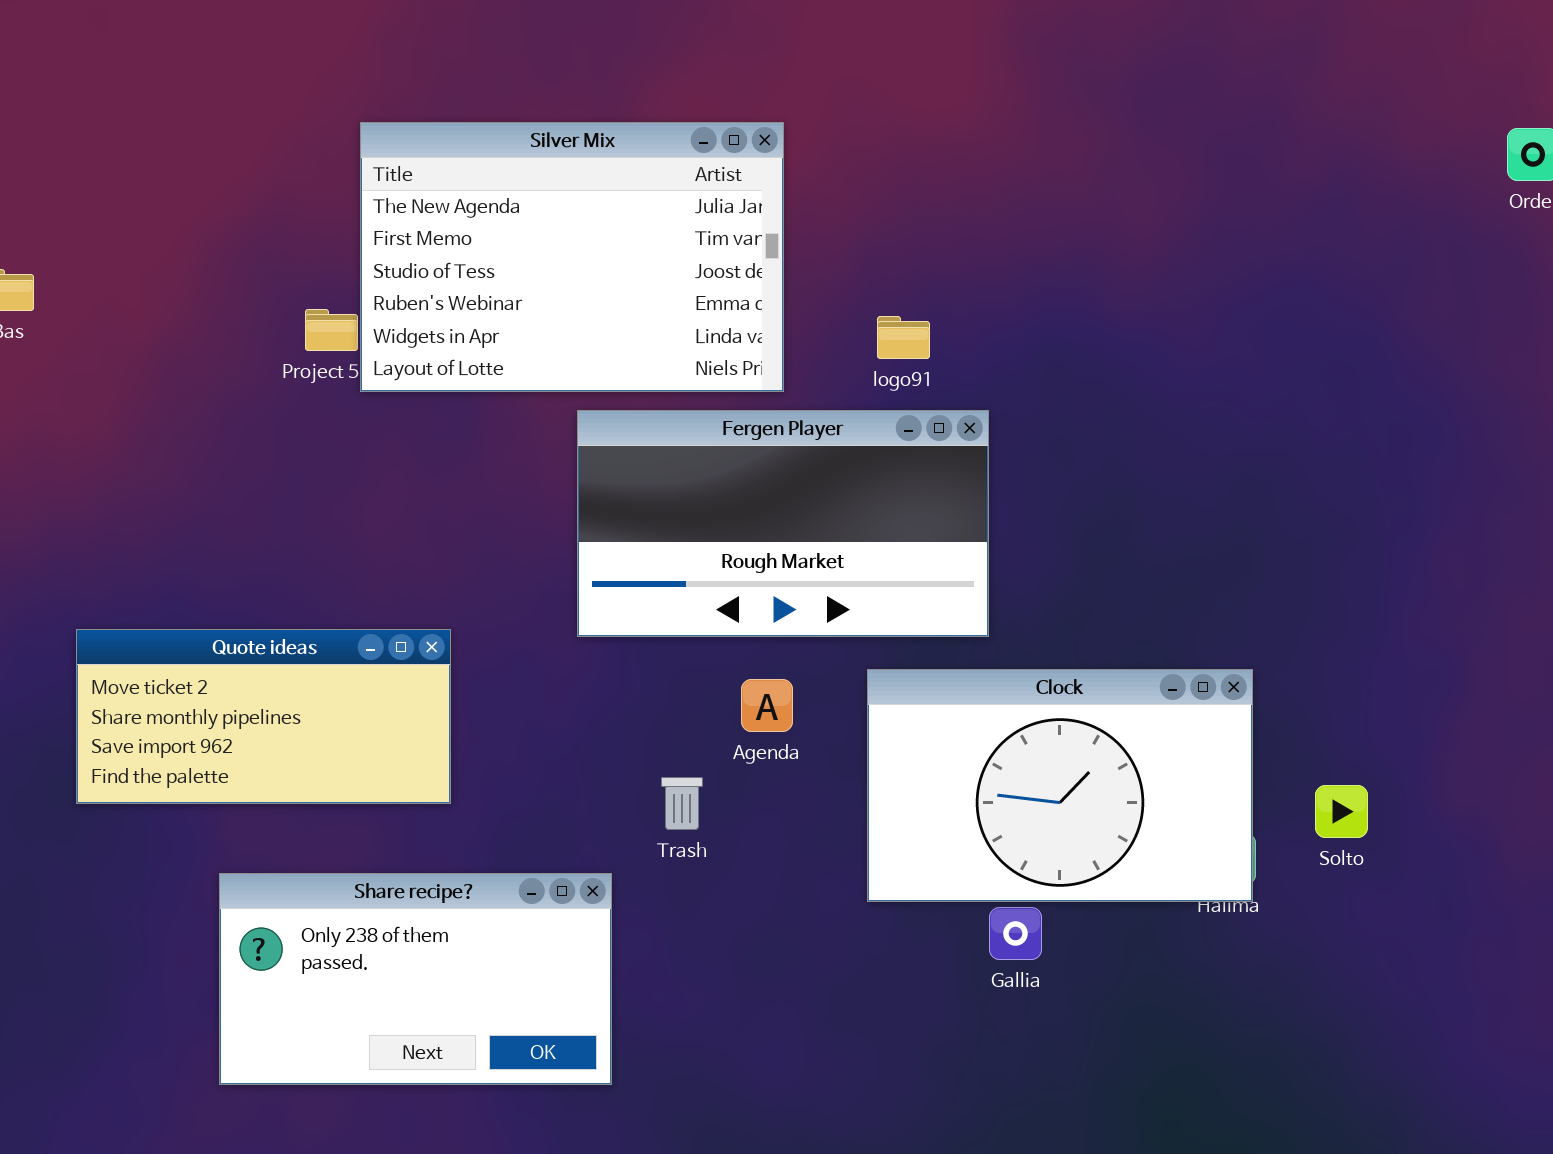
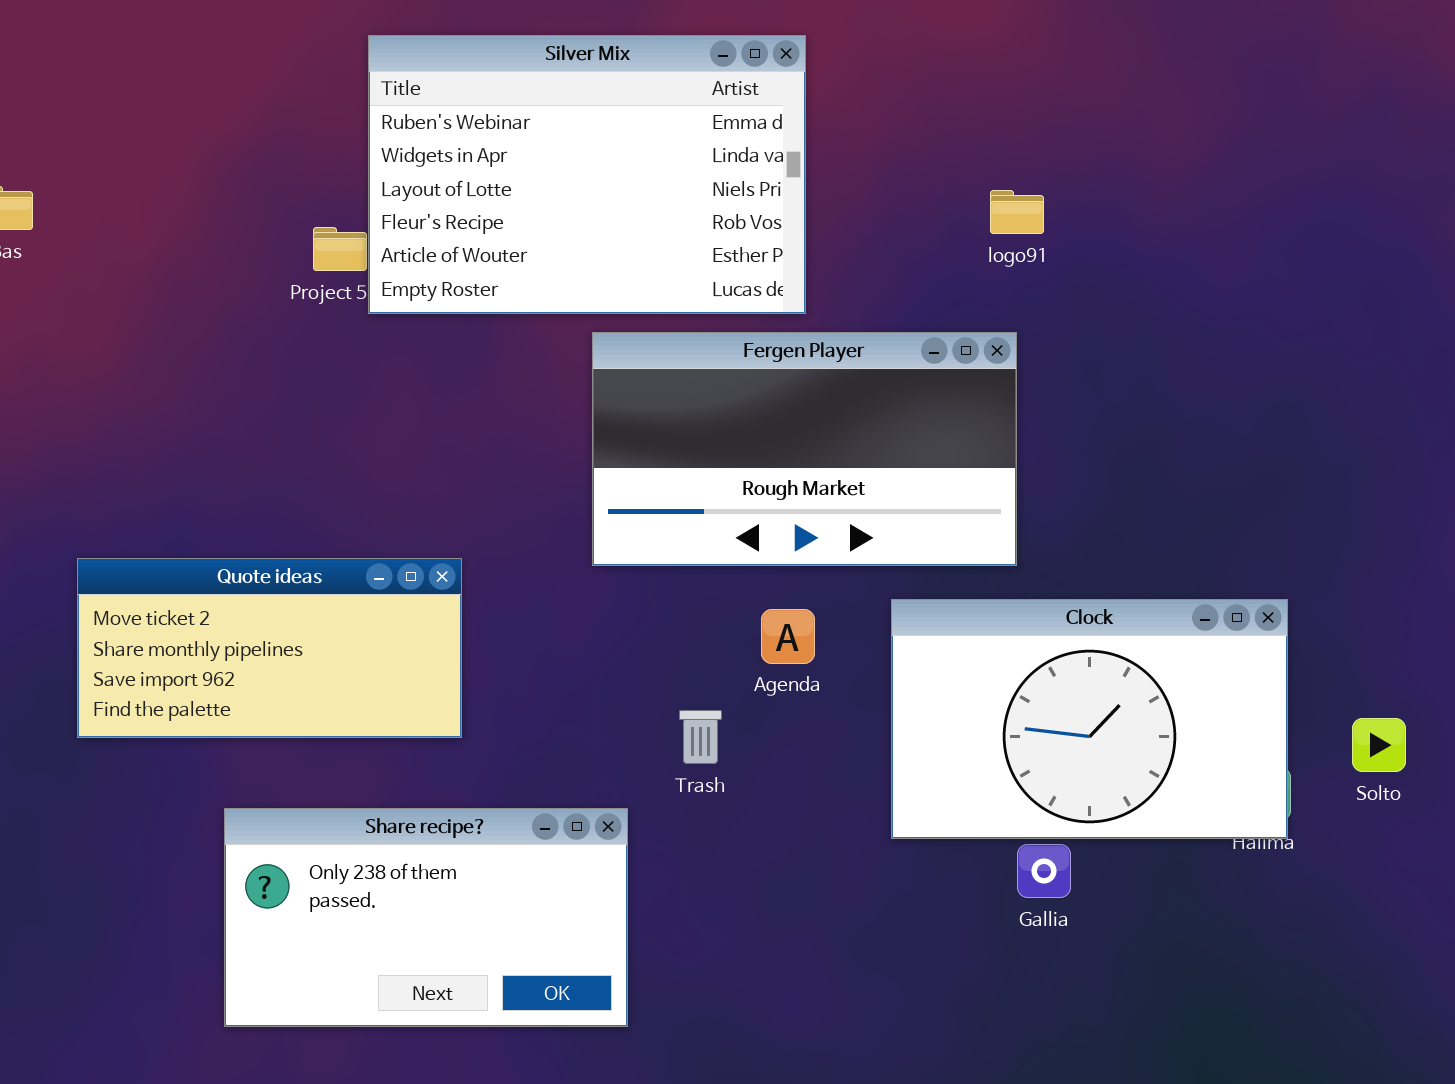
Silver Mix: [360,122,784,392] -> [368,35,806,314], scrolled down 3 rows
logo91: [877,316,930,359] -> [990,190,1044,234], moved

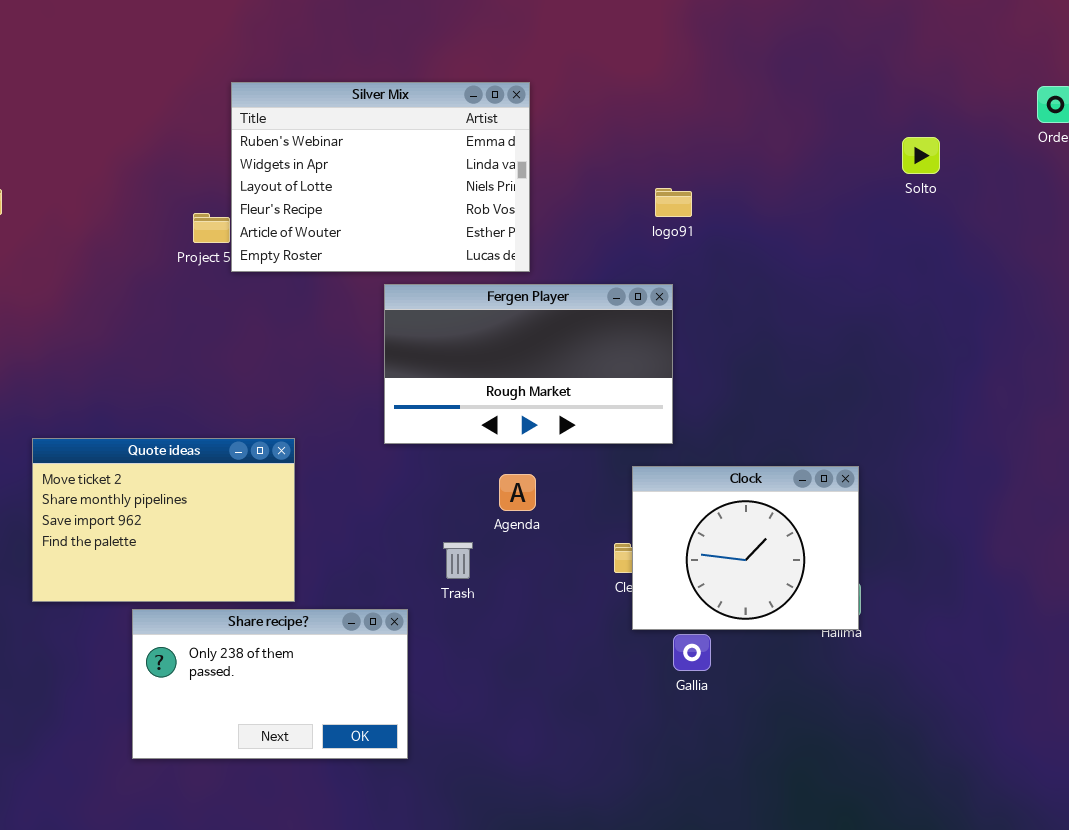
Quote ideas: [77,558,462,738] -> [32,438,295,602], resized
Clock: [891,599,1288,839] -> [632,466,859,630], resized
Solto: [1352,718,1406,772] -> [902,137,940,174], moved

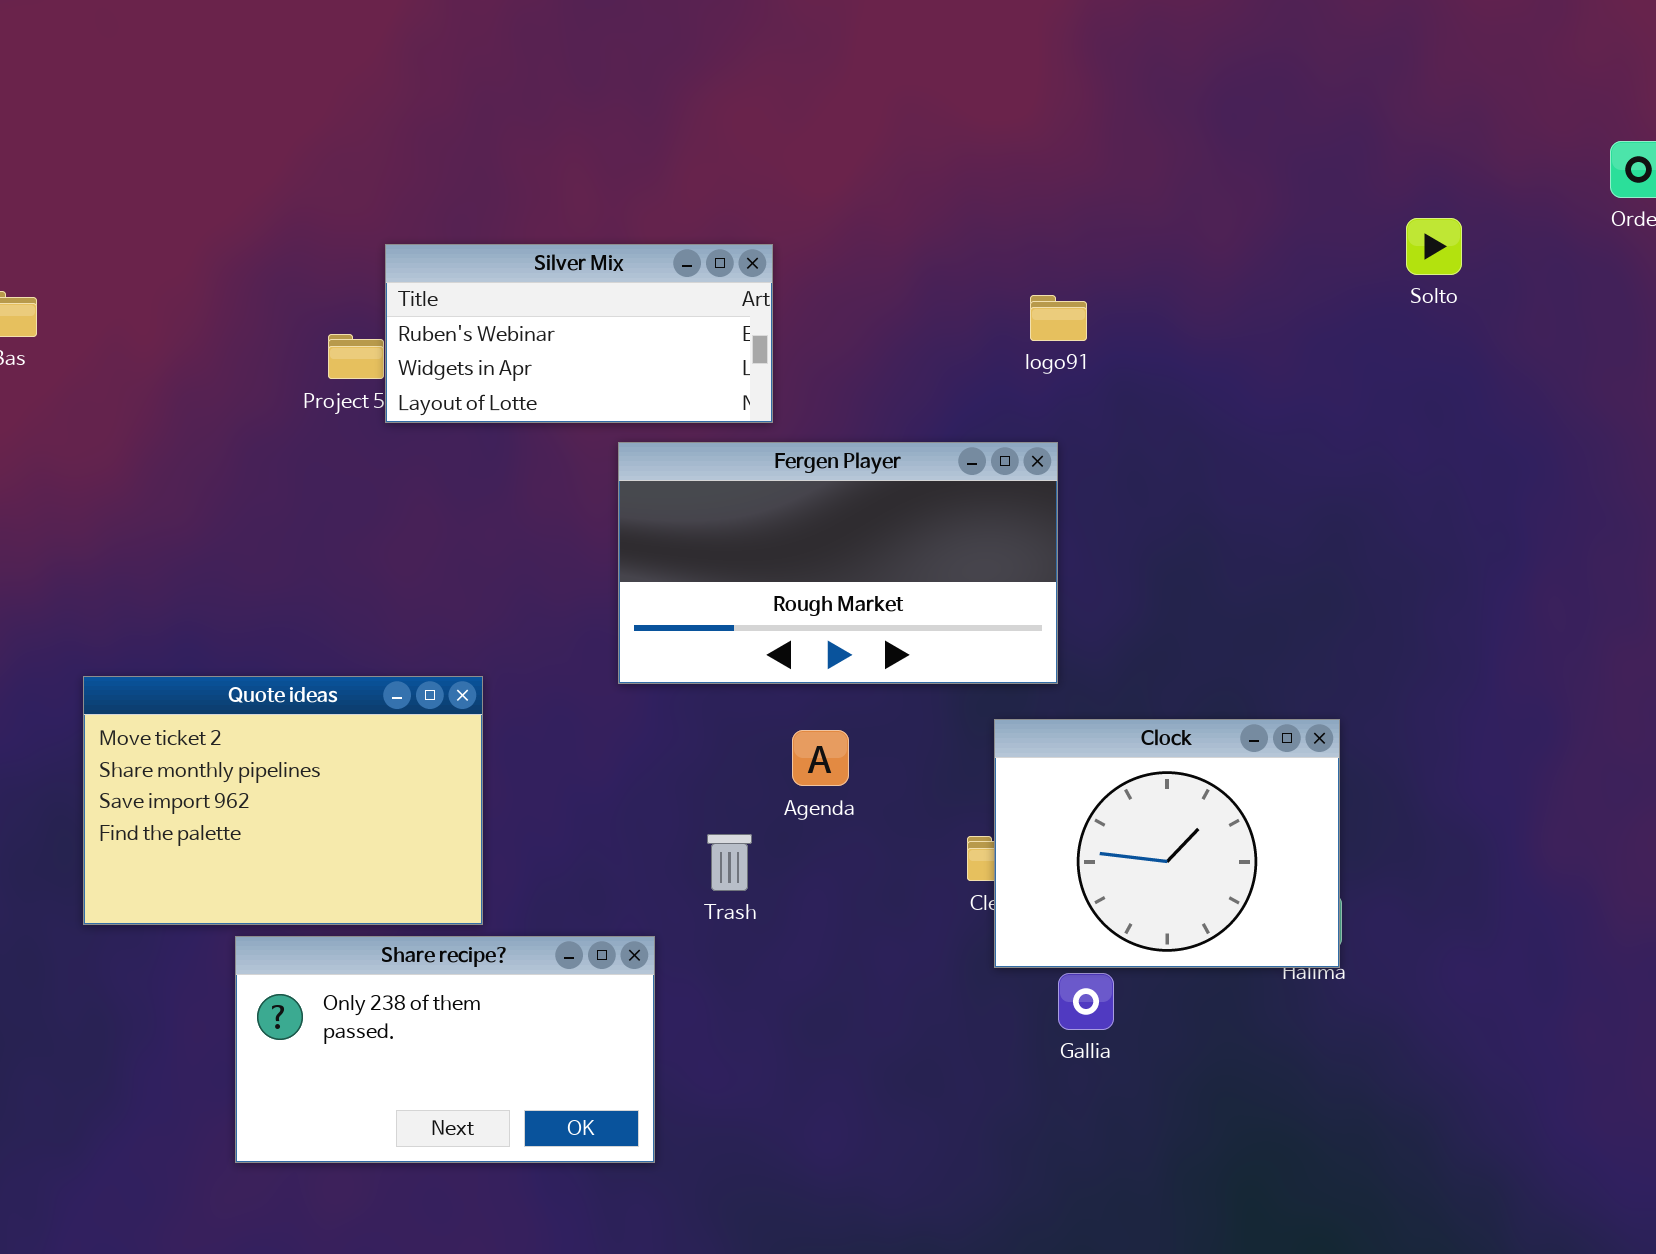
Silver Mix: [231,82,530,272] -> [385,244,773,423], resized

